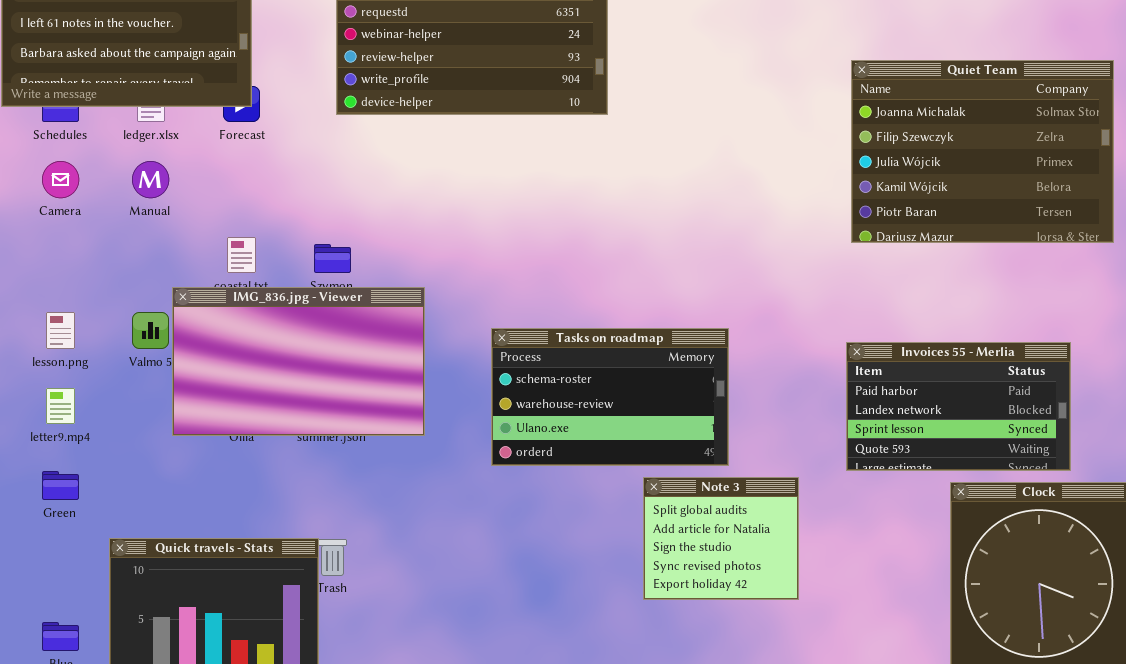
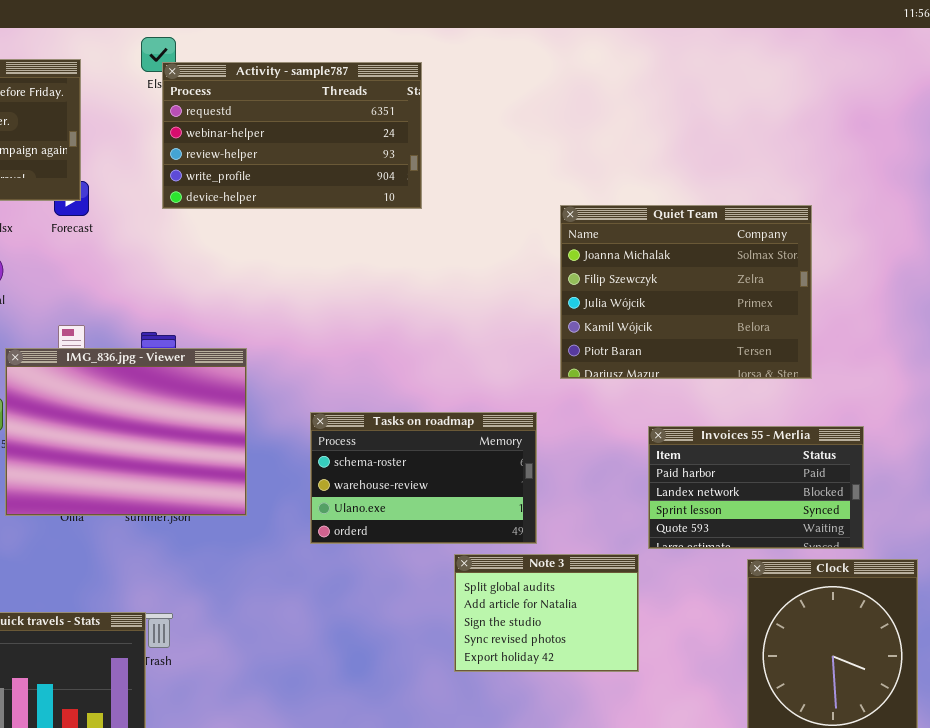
Quiet Team: [851,60,1114,243] -> [560,205,812,379], moved
IMG_836.jpg - Viewer: [172,287,425,436] -> [5,348,247,516], resized
Note 3: [643,477,799,600] -> [454,554,639,672], resized

